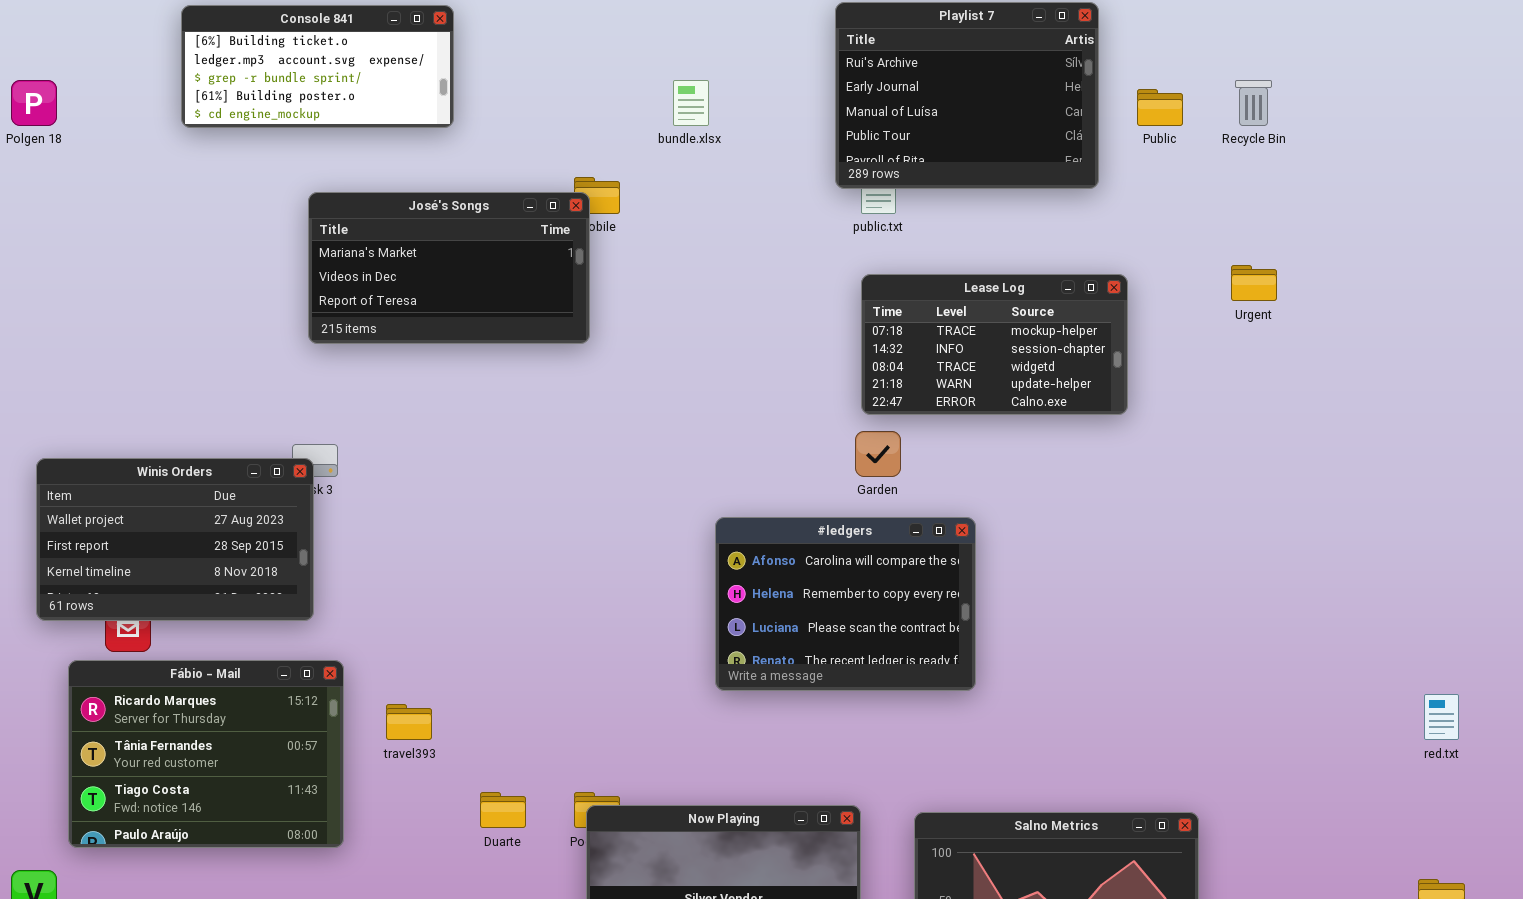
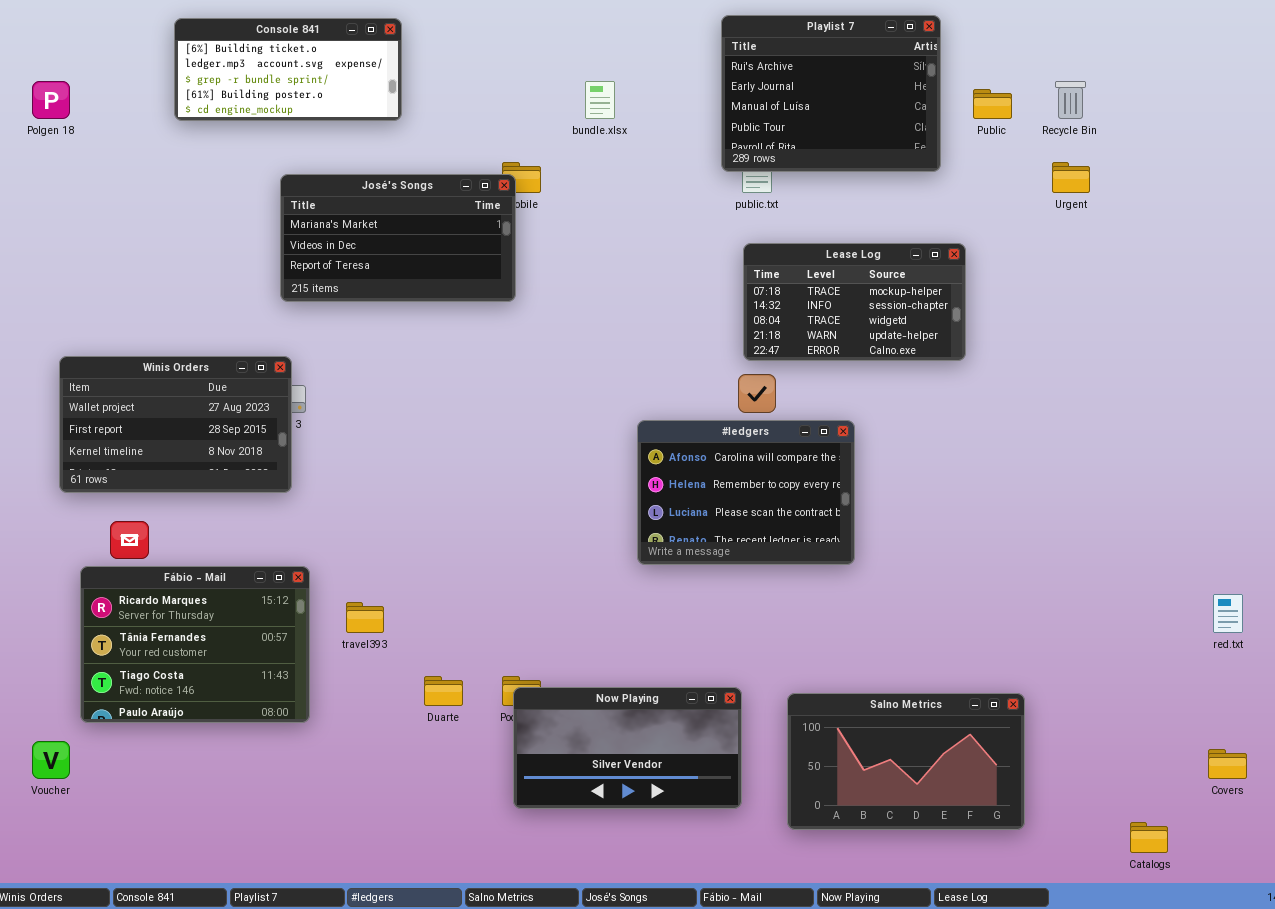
Urgent: [1231,265,1277,301] -> [1052,162,1090,193], moved
Winis Orders: [36,458,314,621] -> [59,356,292,493], moved
#ledgers: [715,517,976,691] -> [637,420,855,565], moved

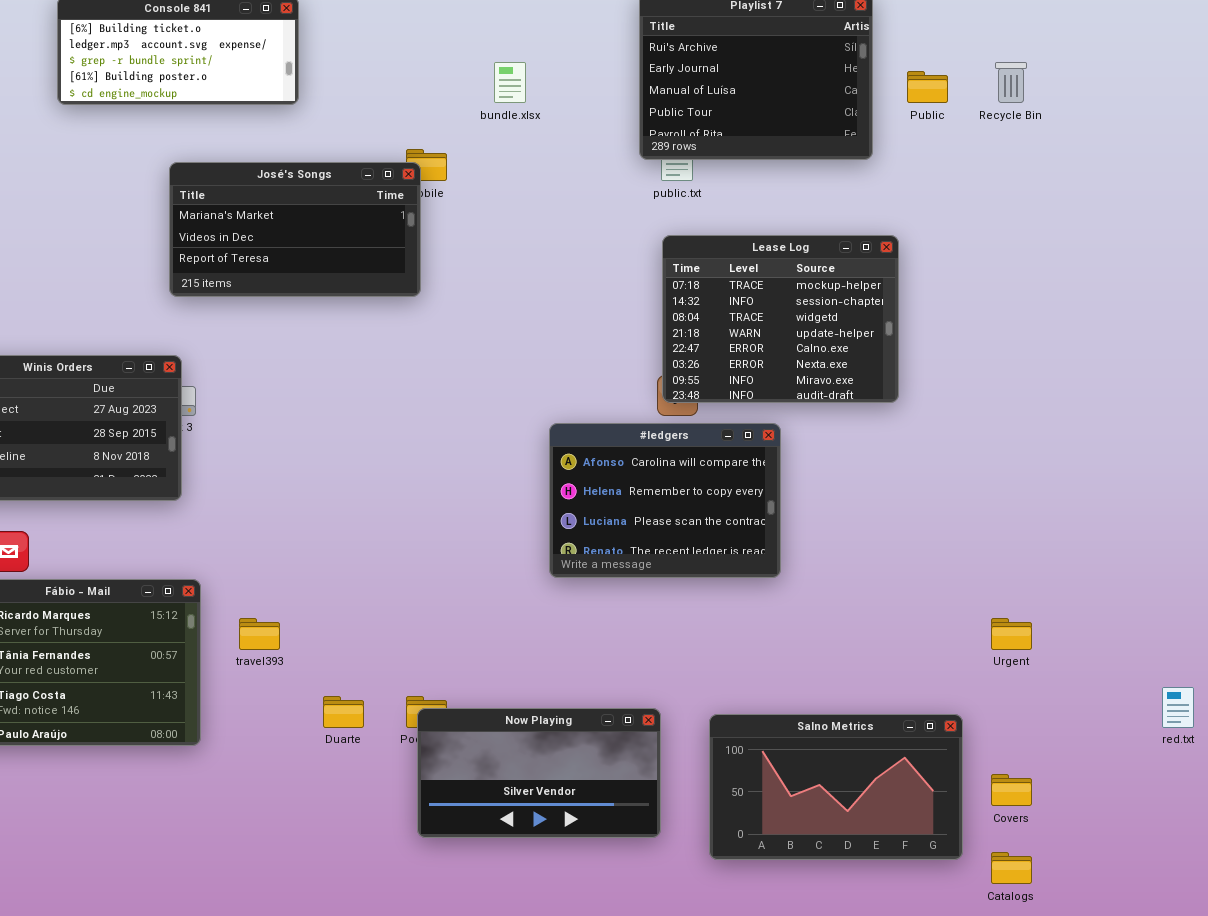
Urgent: [1052,162,1090,193] -> [991,618,1032,650], moved
Lease Log: [743,243,966,361] -> [662,235,899,403], resized
red.txt: [1213,594,1243,633] -> [1162,687,1194,728], moved
Covers: [1208,749,1247,779] -> [991,774,1032,806], moved
Catalogs: [1130,822,1168,853] -> [991,852,1032,884], moved

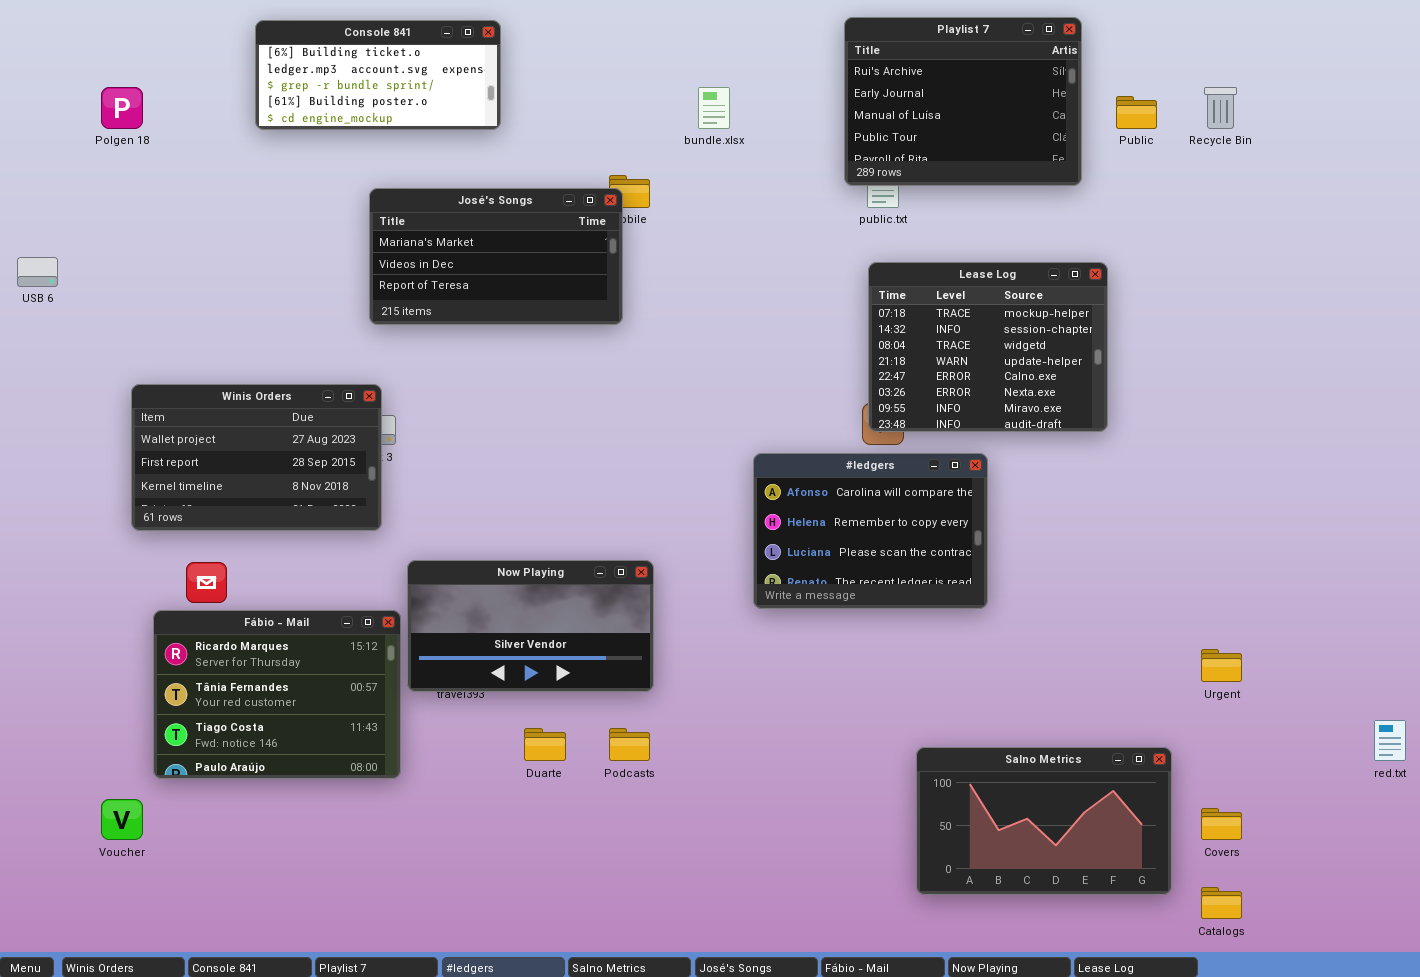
Now Playing: [417,708,661,838] -> [407,560,654,692], moved

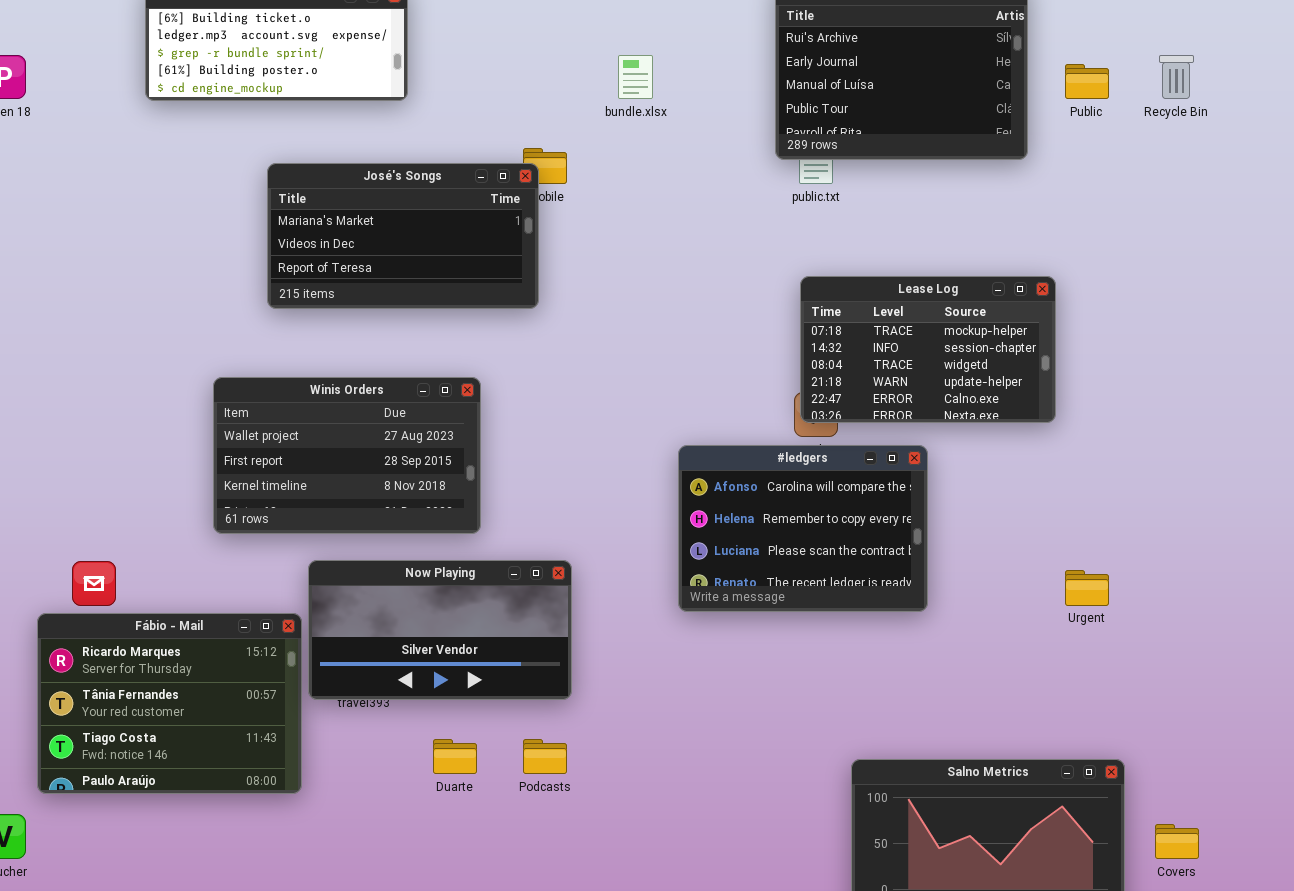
Lease Log: [868,262,1108,432] -> [800,276,1056,423], resized
Winis Orders: [131,384,382,531] -> [213,377,481,534], moved
Urgent: [1201,649,1242,682] -> [1065,570,1109,606], moved

